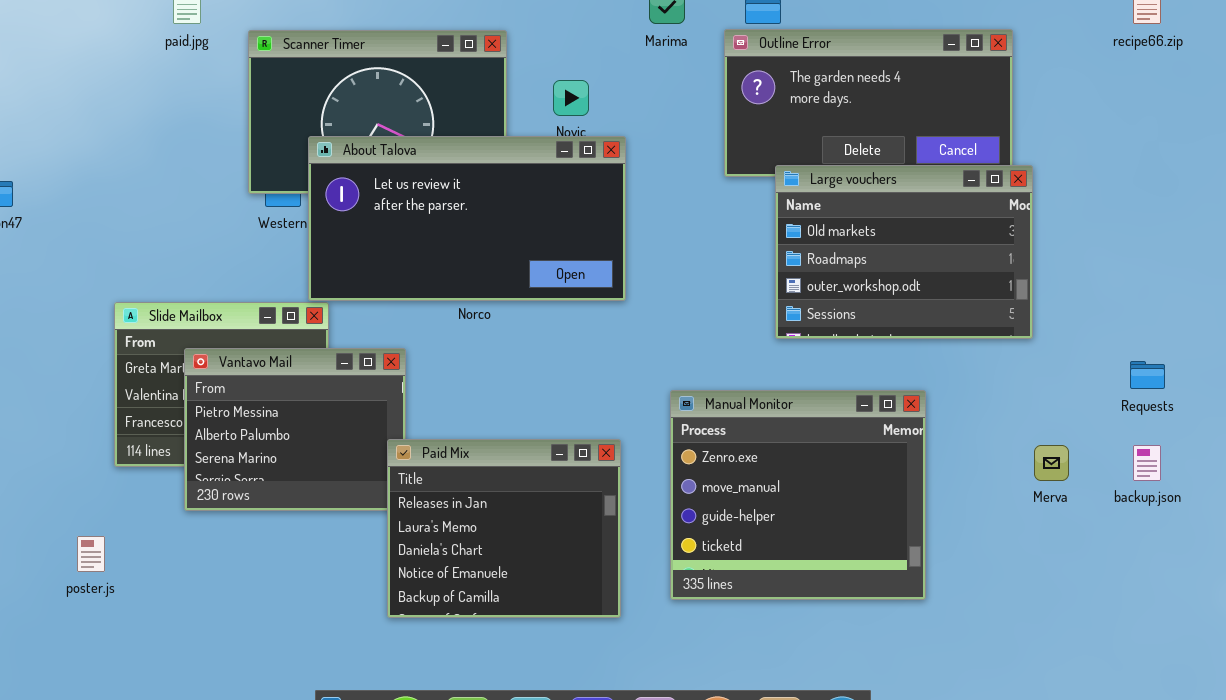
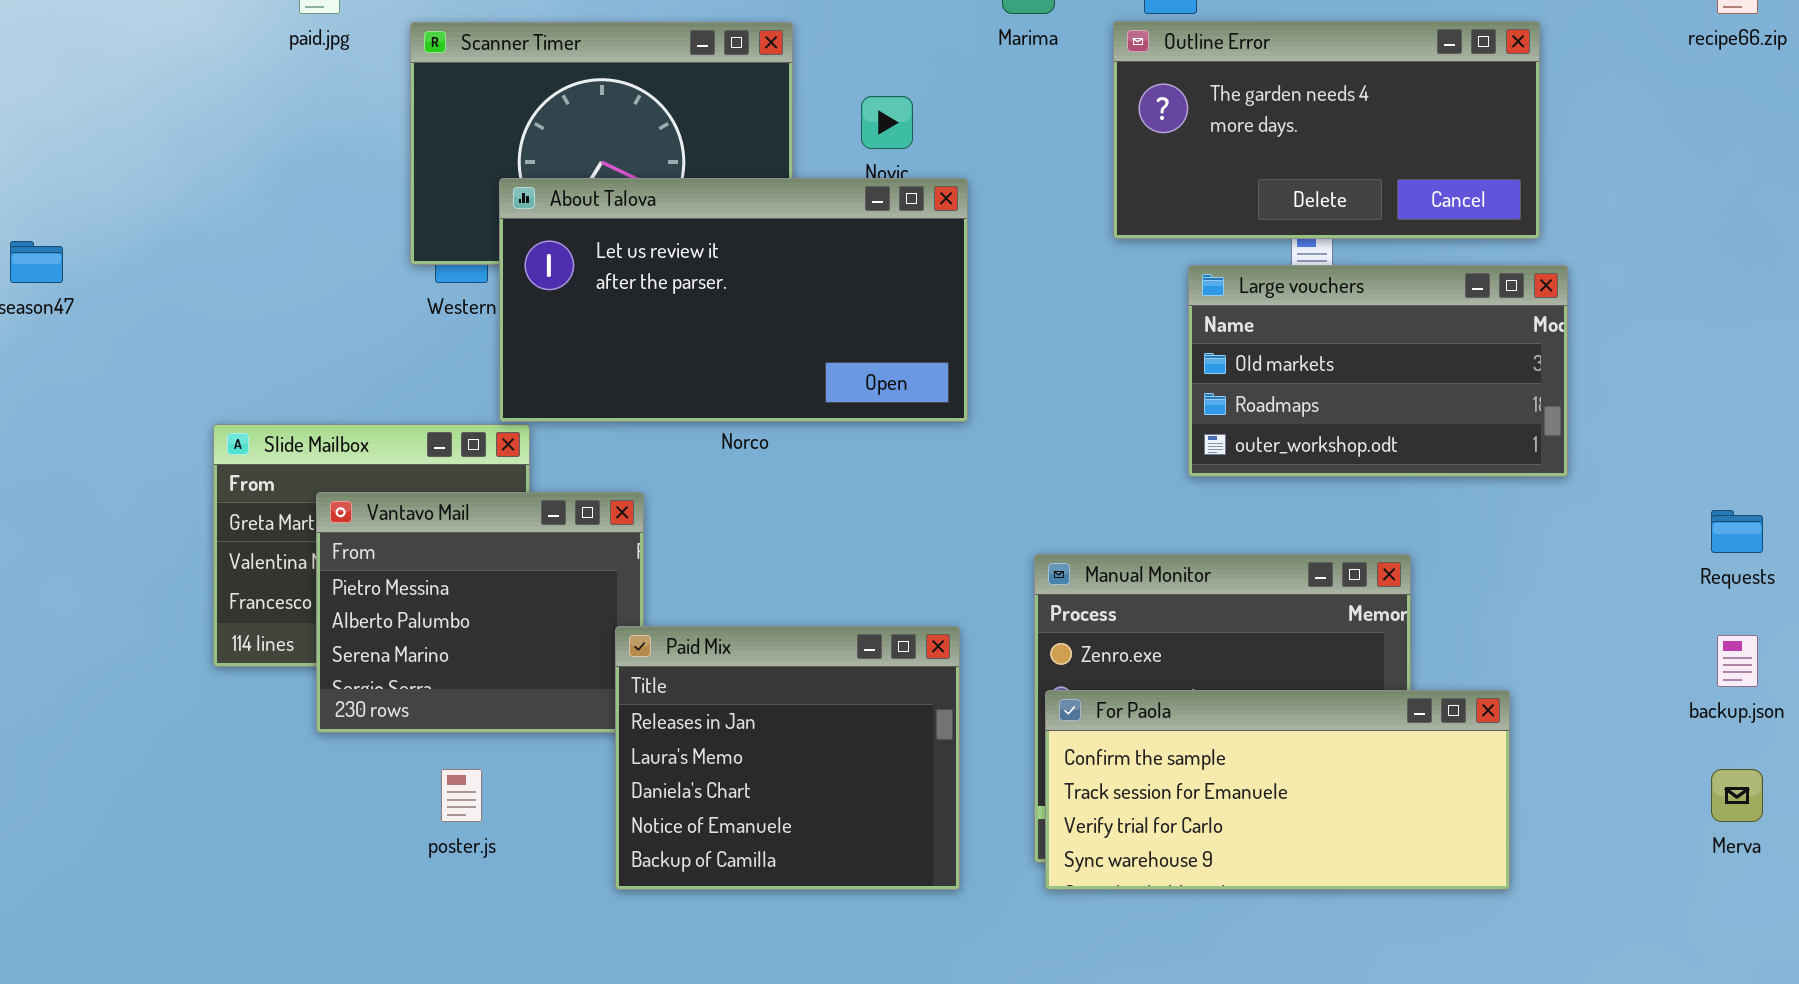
Large vouchers: [775,165,1033,339] -> [1188,265,1568,477], resized
Merva: [1034,445,1069,481] -> [1711,769,1763,822], moved
For Paola: none -> [1045,690,1510,890], opened
poster.js: [77,536,105,572] -> [441,769,482,822], moved

